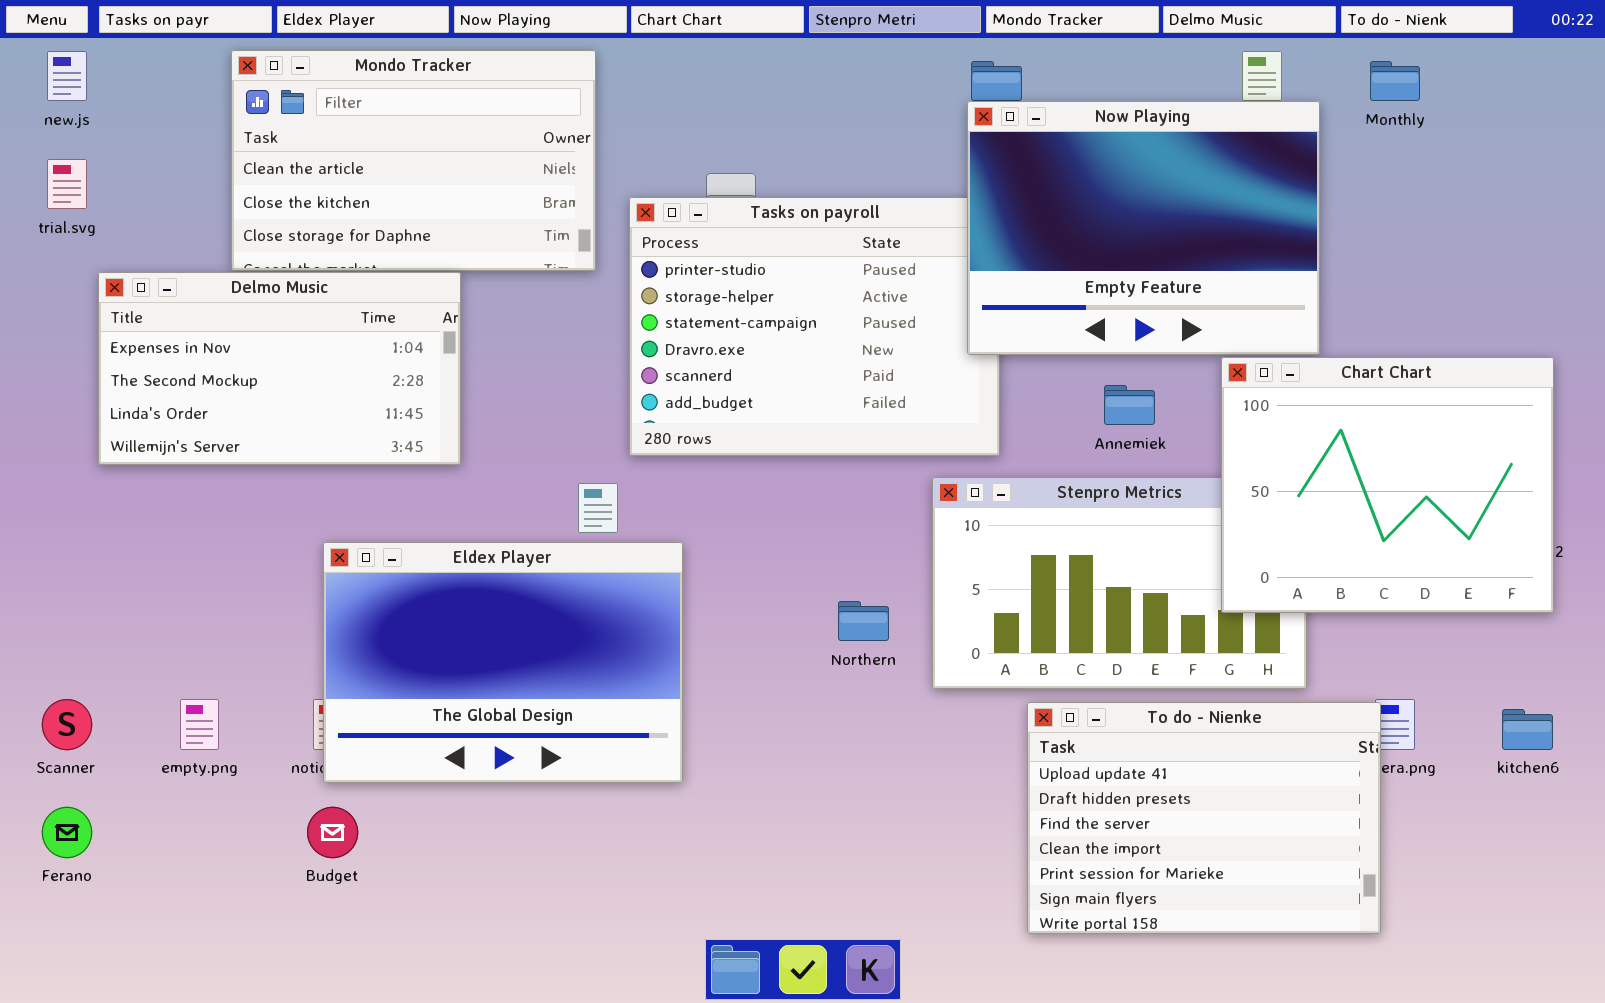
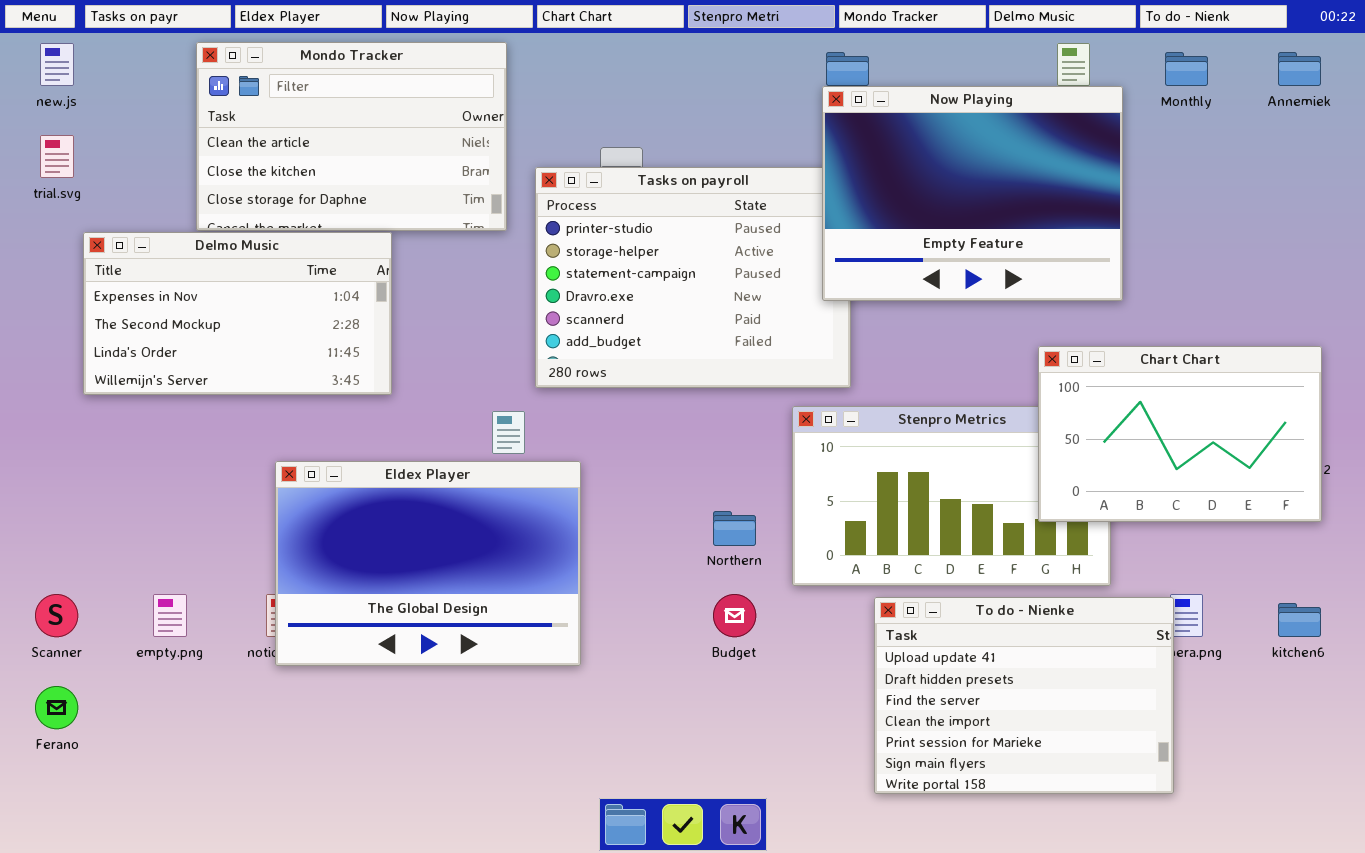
Chart Chart: [1221,357,1554,613] -> [1038,346,1322,522], resized
Annemiek: [1104,385,1155,425] -> [1278,52,1321,86], moved
Budget: [307,807,358,858] -> [713,594,756,637], moved

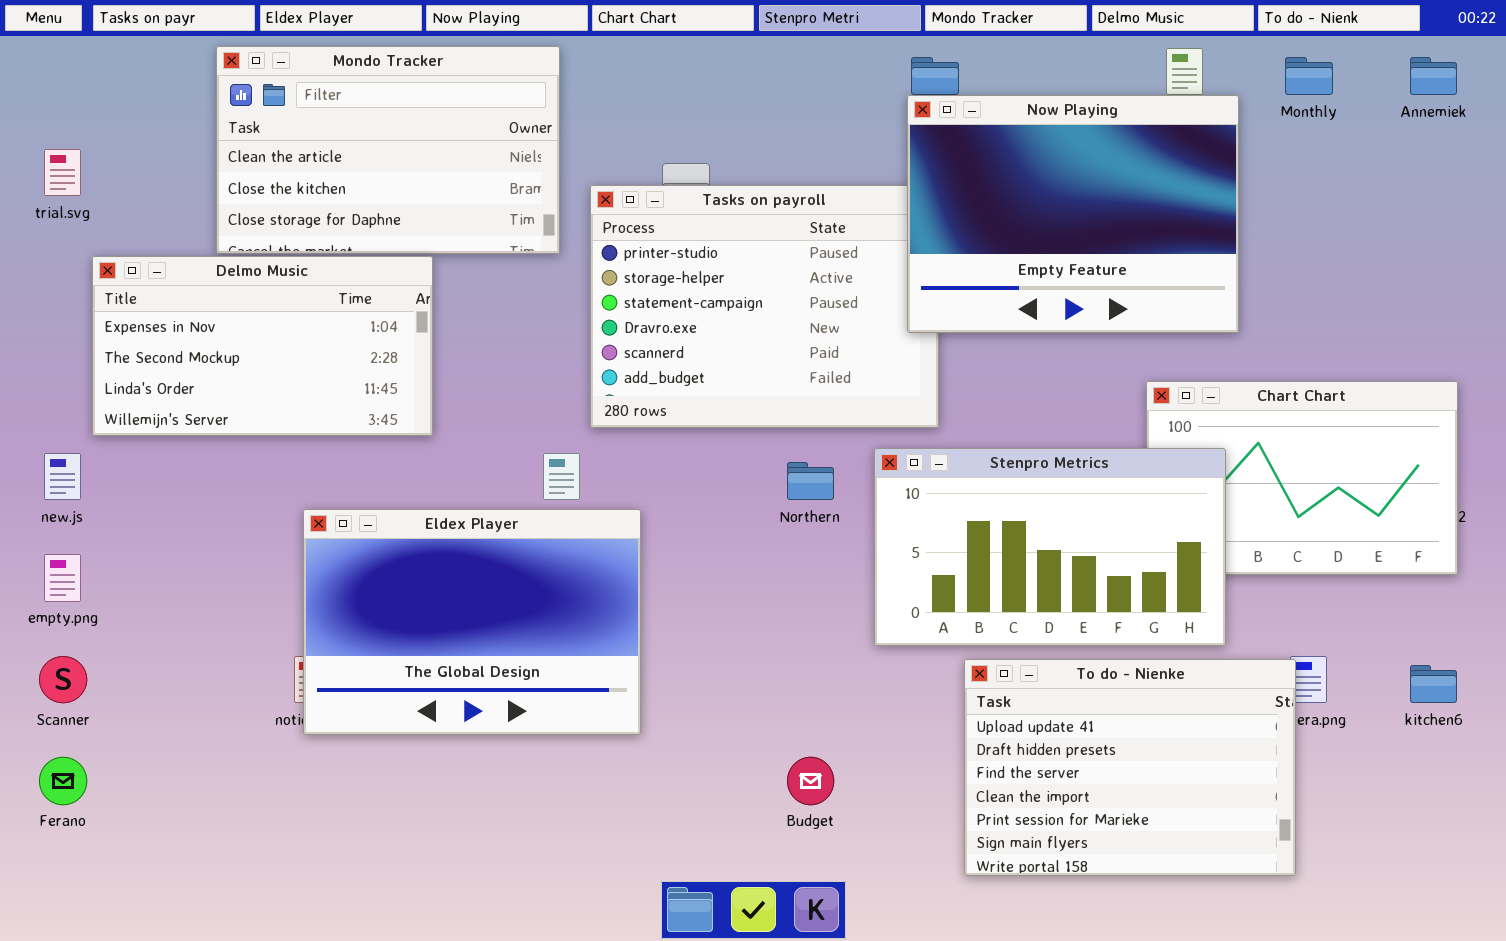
new.js: [40,43,74,86] -> [44,453,81,500], moved
Stenpro Metrics: [792,406,1111,586] -> [874,448,1226,646], raised
Northern: [713,511,756,546] -> [787,462,834,500], moved
empty.png: [153,594,187,637] -> [44,554,81,602], moved
Budget: [713,594,756,637] -> [787,757,834,805], moved

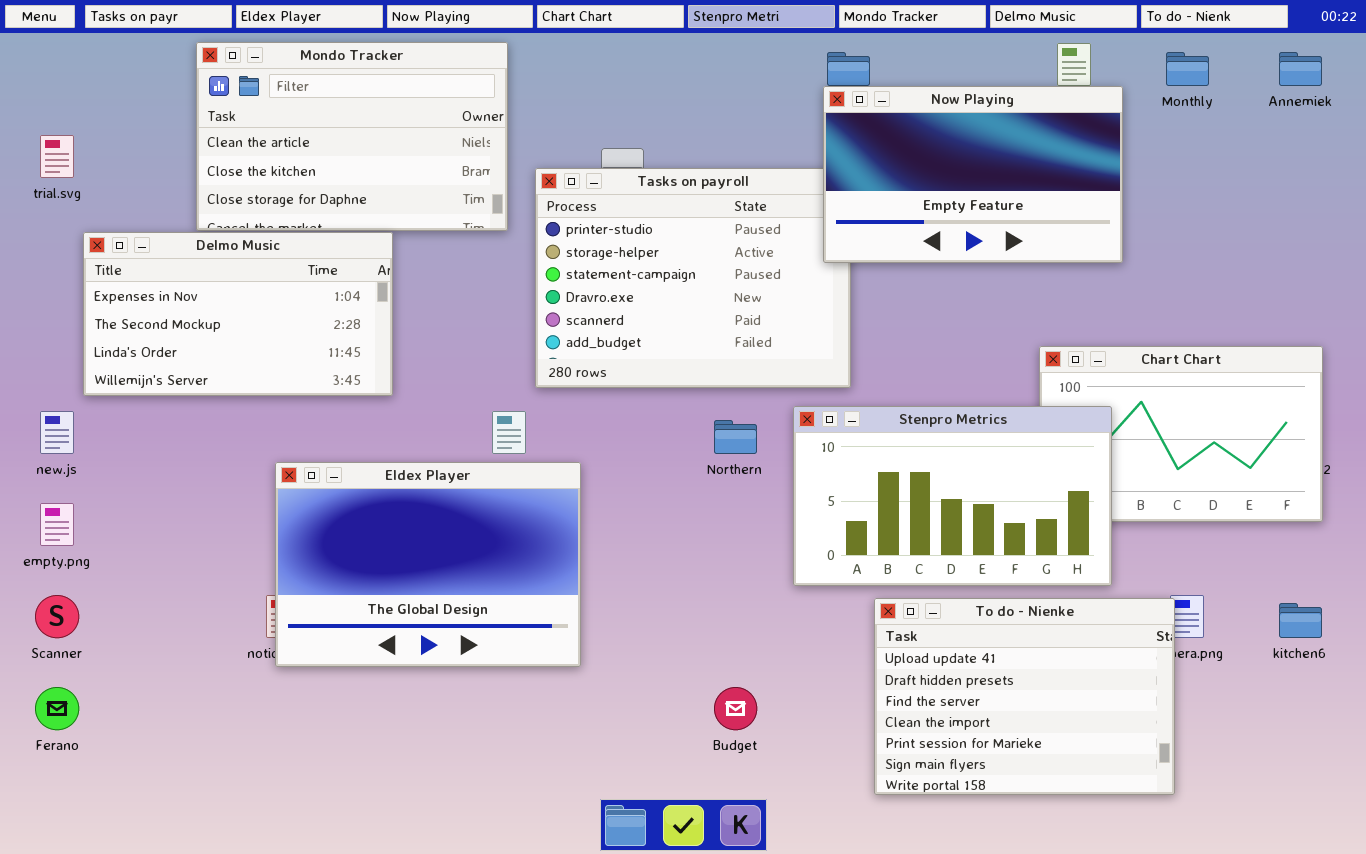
Now Playing: [907,95,1239,333] -> [823,86,1123,263], resized

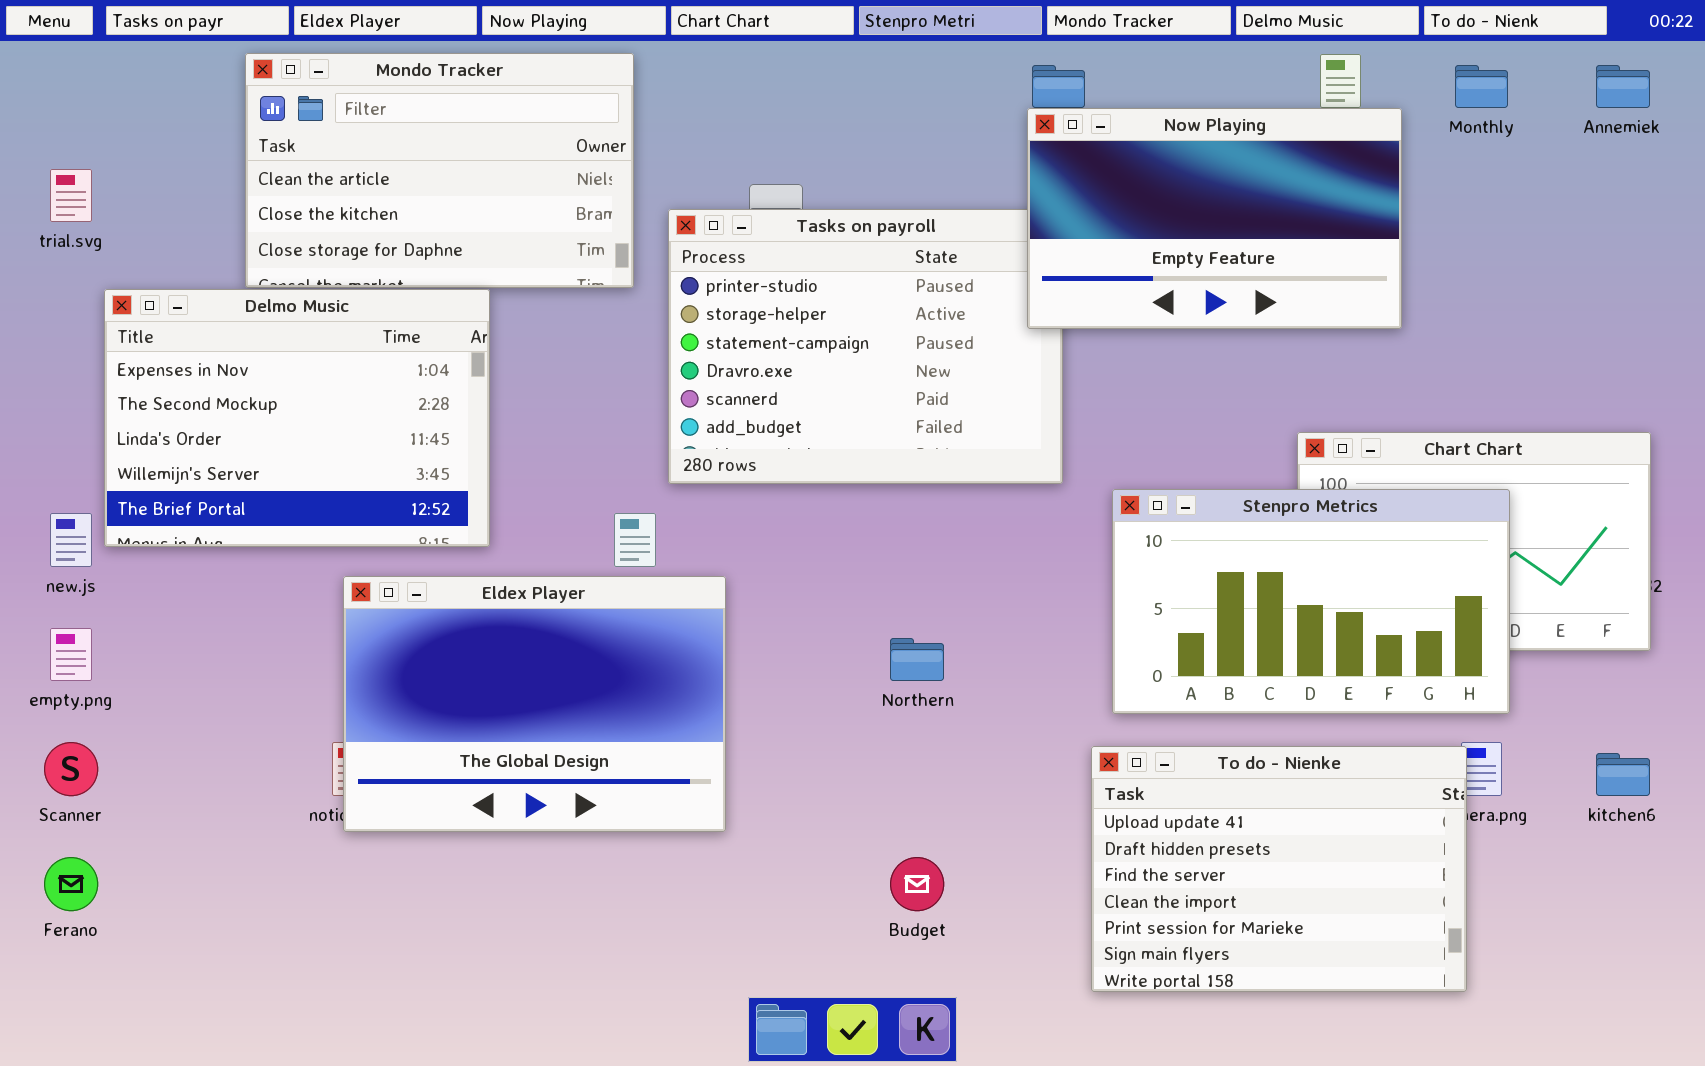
Delmo Music: [83,232,393,396] -> [104,289,490,547], resized
Stenpro Metrics: [793,406,1112,586] -> [1112,489,1510,714], moved
Northern: [714,420,757,454] -> [890,638,944,681], moved

